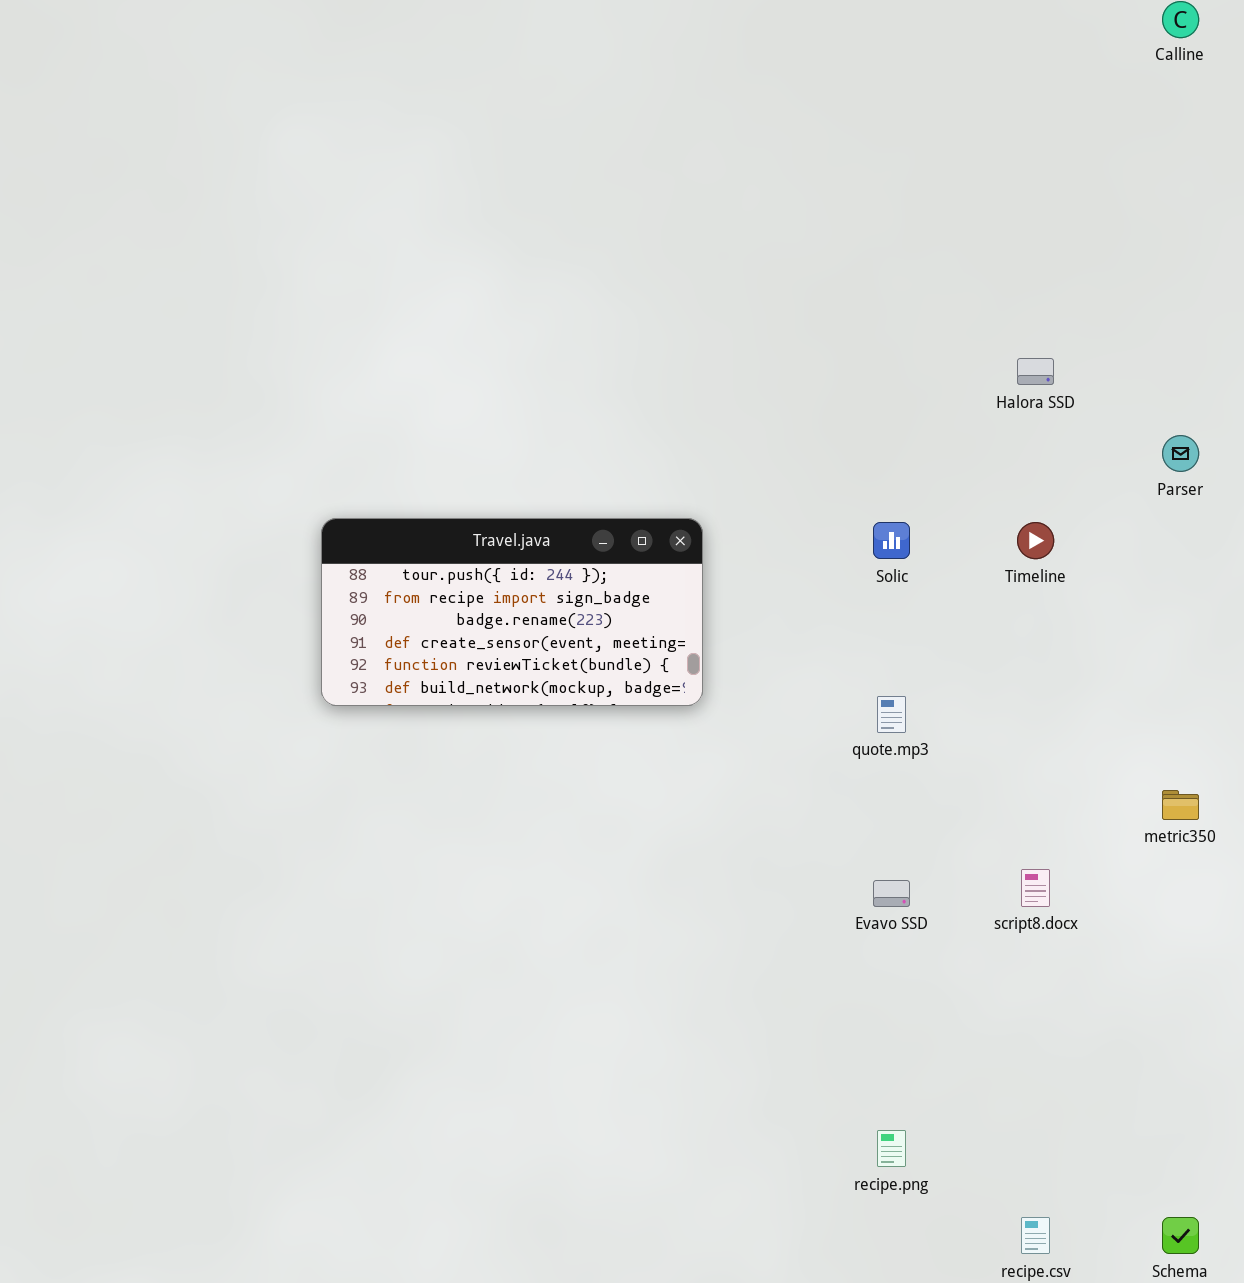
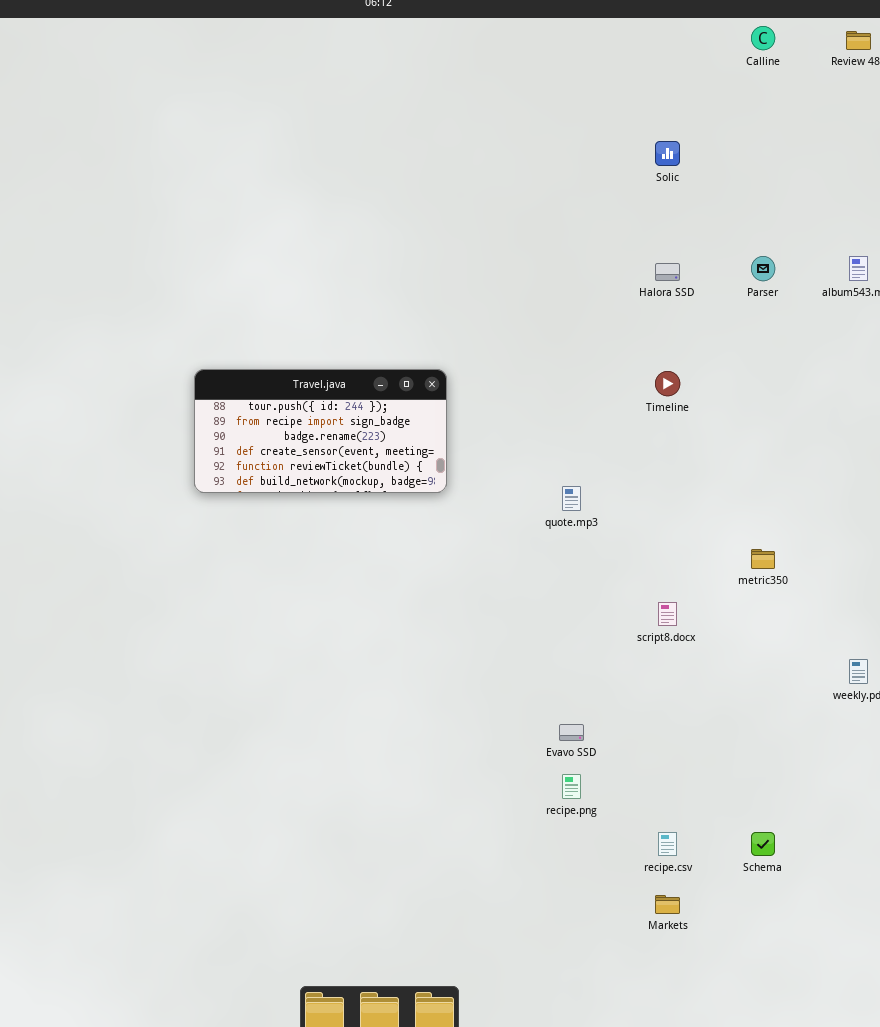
Parser: [1162,435,1199,472] -> [751,256,775,281], moved
Solic: [873,522,910,559] -> [655,141,680,166], moved
Evavo SSD: [873,880,910,907] -> [559,724,584,741], moved

